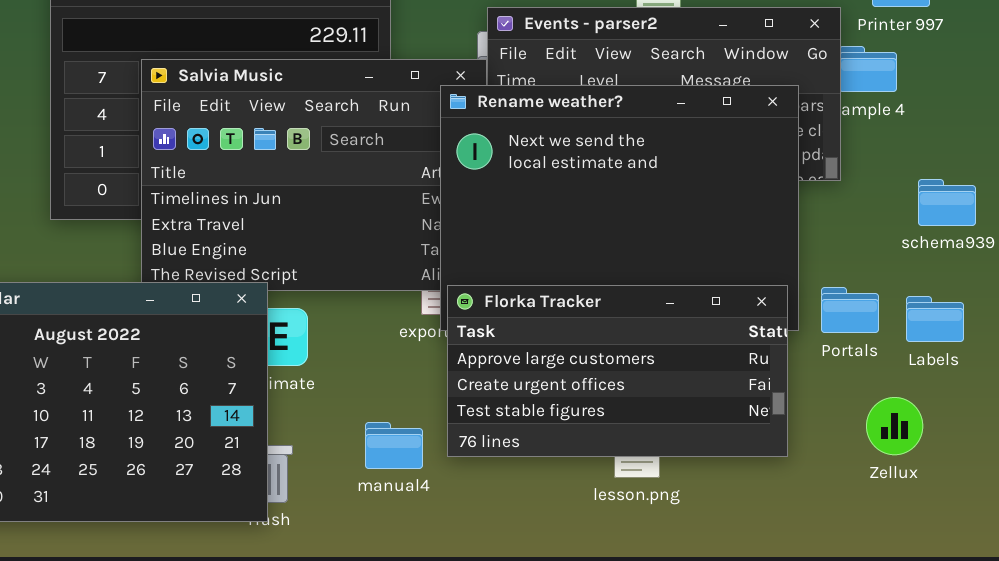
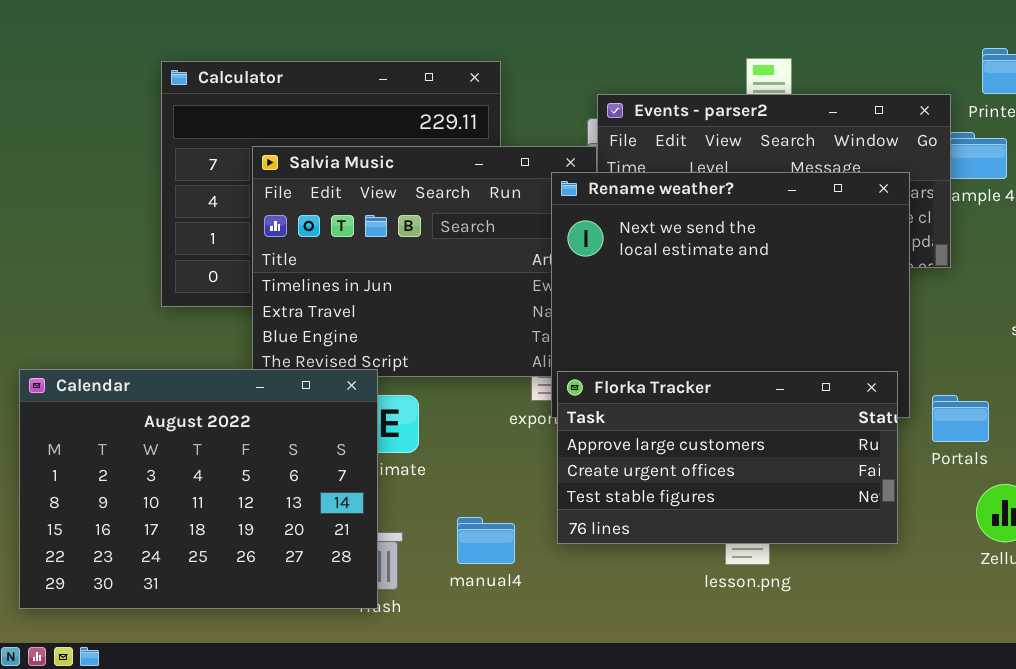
Portals: [821,287,879,333] -> [932,395,989,442], moved
manual4: [365,422,423,469] -> [457,517,515,564], moved

